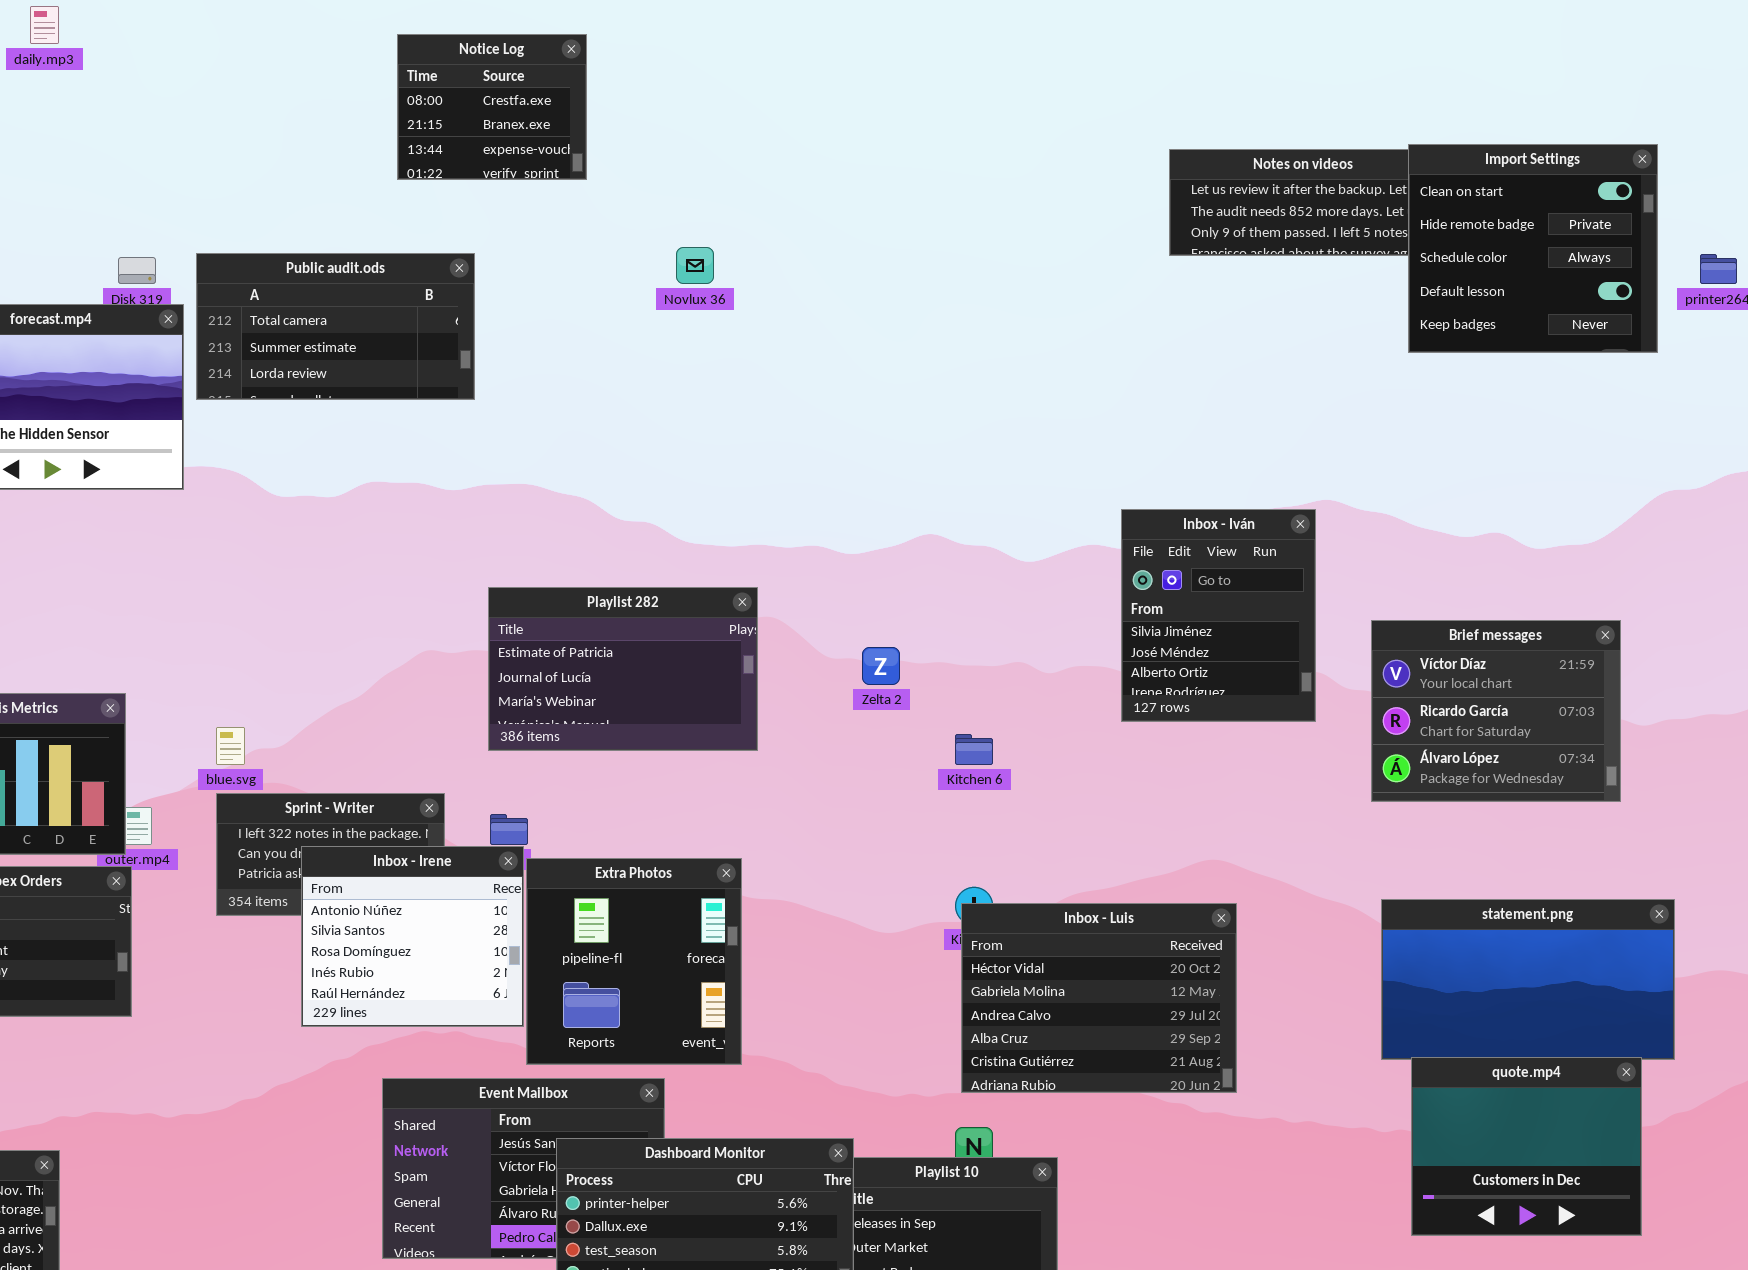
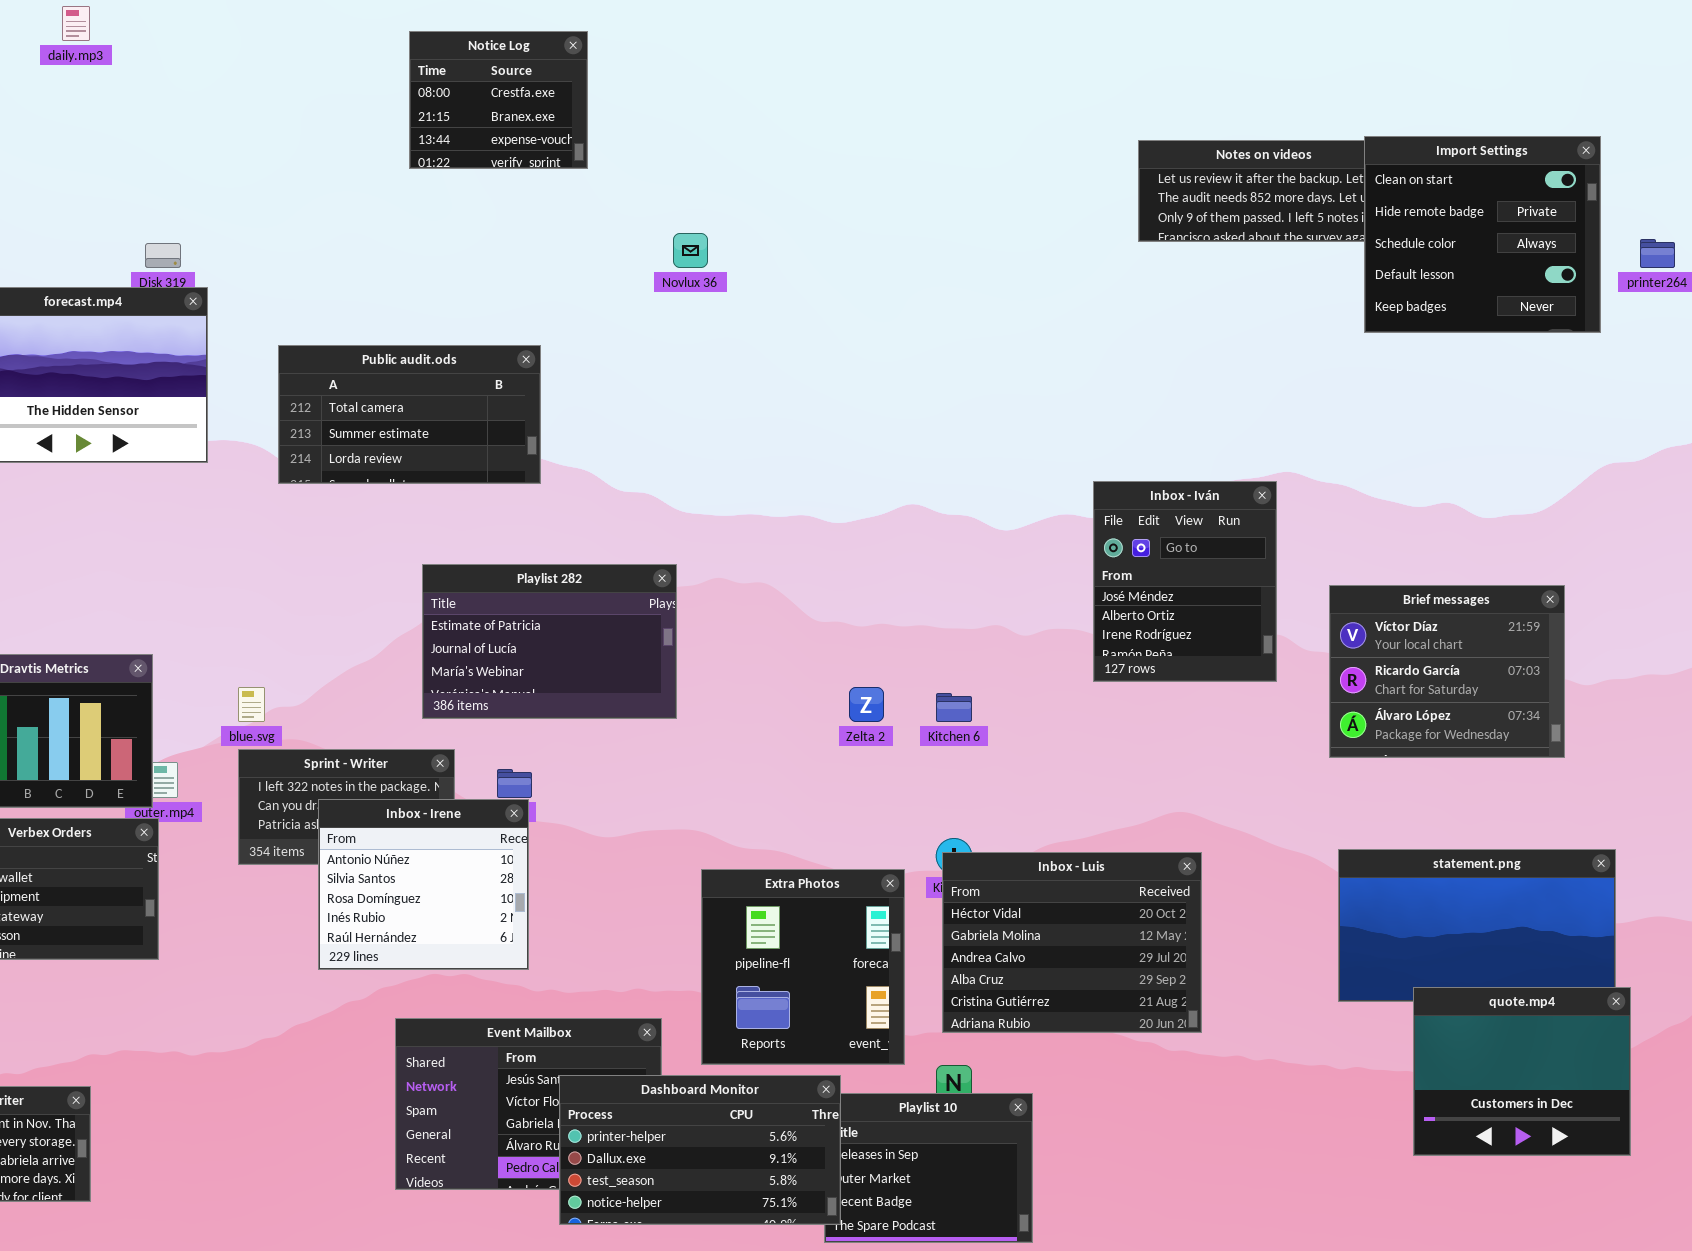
Public audit.ods: [196,253,475,400] -> [278,345,541,484], moved
Inbox - Iván: [1121,509,1316,722] -> [1093,481,1277,682], scrolled down 1 row
Playlist 282: [488,587,758,751] -> [422,564,677,719], moved
Zelta 2: [862,647,900,685] -> [849,687,884,722], moved
Extra Photos: [526,858,742,1065] -> [701,869,905,1065], moved
quote.mp4: [1411,1057,1642,1236] -> [1413,987,1631,1156], moved

